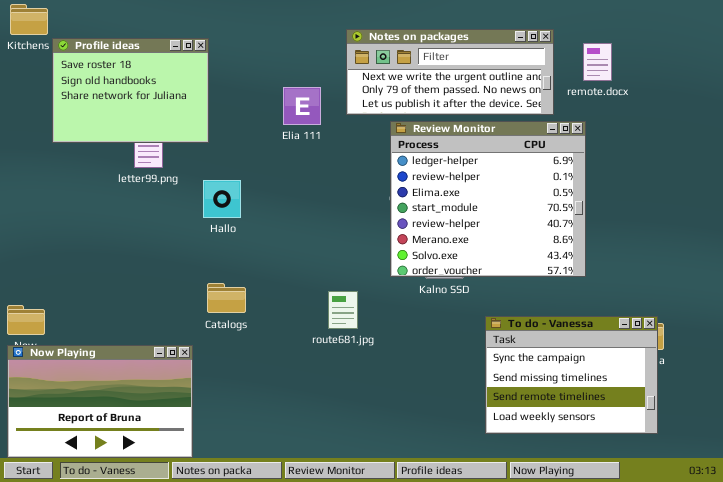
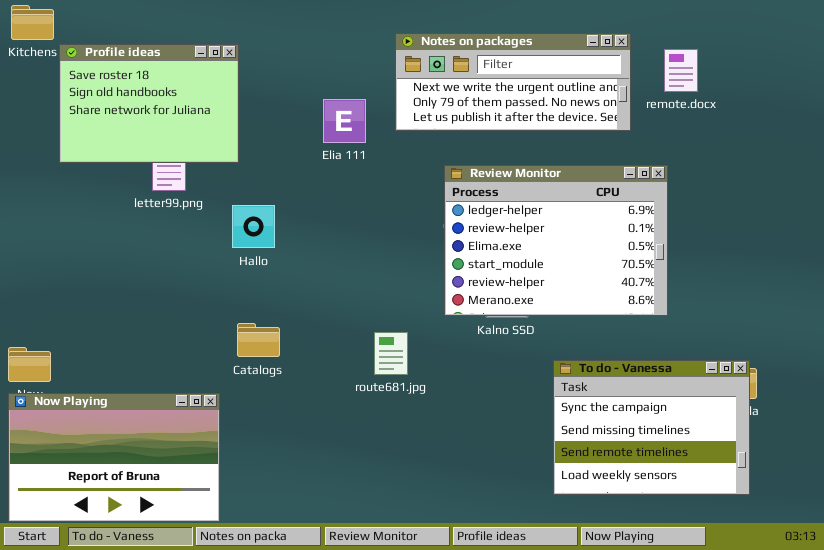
Review Monitor: [390,121,586,277] -> [444,165,668,316], resized

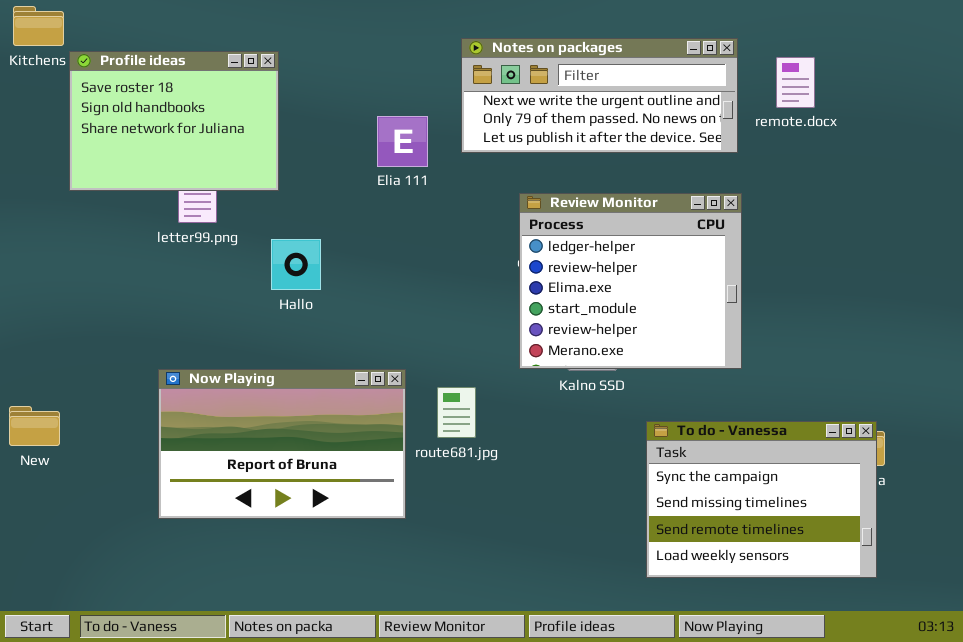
Review Monitor: [444,165,668,316] -> [519,193,742,369], resized
Now Playing: [8,393,220,522] -> [158,369,406,519], moved

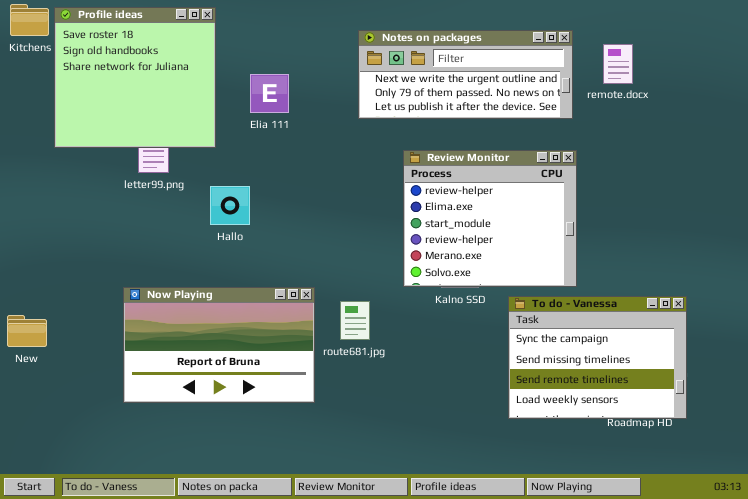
Profile ideas: [69,51,279,191] -> [54,7,216,148], resized
Elia 111: [377,116,428,167] -> [250,74,289,113], moved
Review Monitor: [519,193,742,369] -> [403,150,577,287], scrolled down 1 row
To do - Vanessa: [646,421,877,578] -> [508,296,687,419], moved

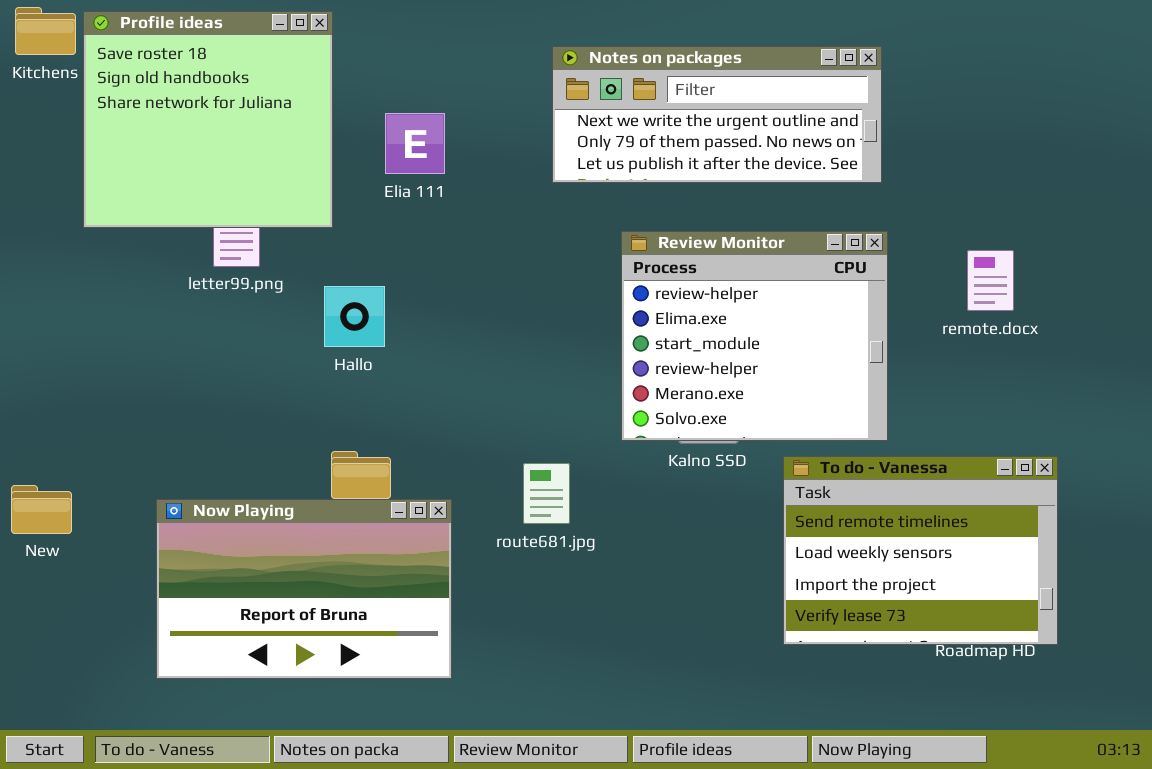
remote.docx: [603,44,633,84] -> [967,250,1014,311], moved
Now Playing: [123,287,315,403] -> [156,499,452,679], moved
To do - Vanessa: [508,296,687,419] -> [783,456,1058,645], scrolled down 2 rows

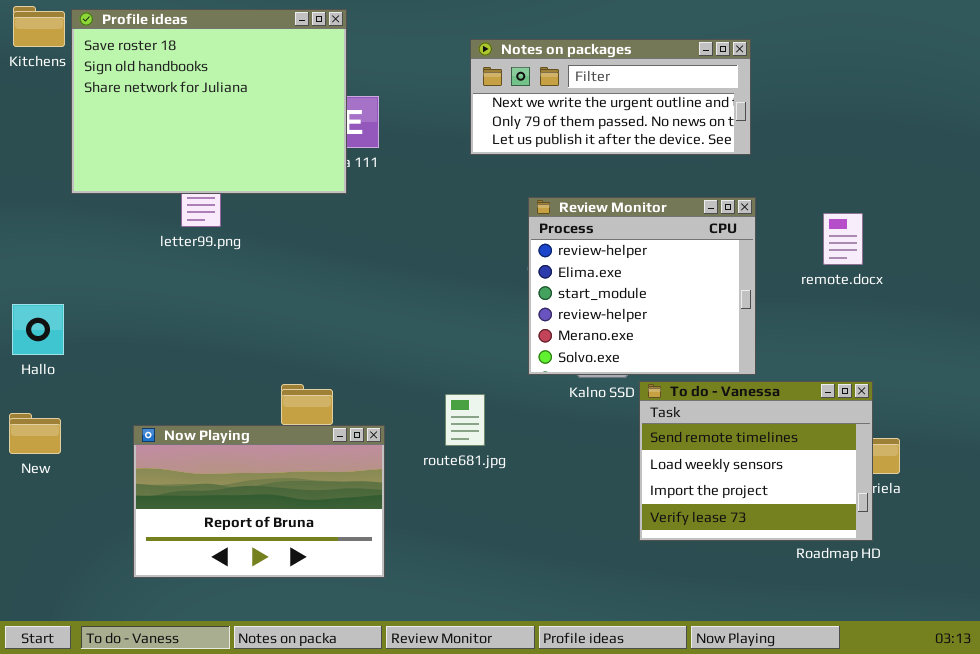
Profile ideas: [83,11,333,228] -> [71,9,347,194], resized
Hallo: [324,286,385,347] -> [12,304,64,355], moved
To do - Vanessa: [783,456,1058,645] -> [639,381,873,541], moved

